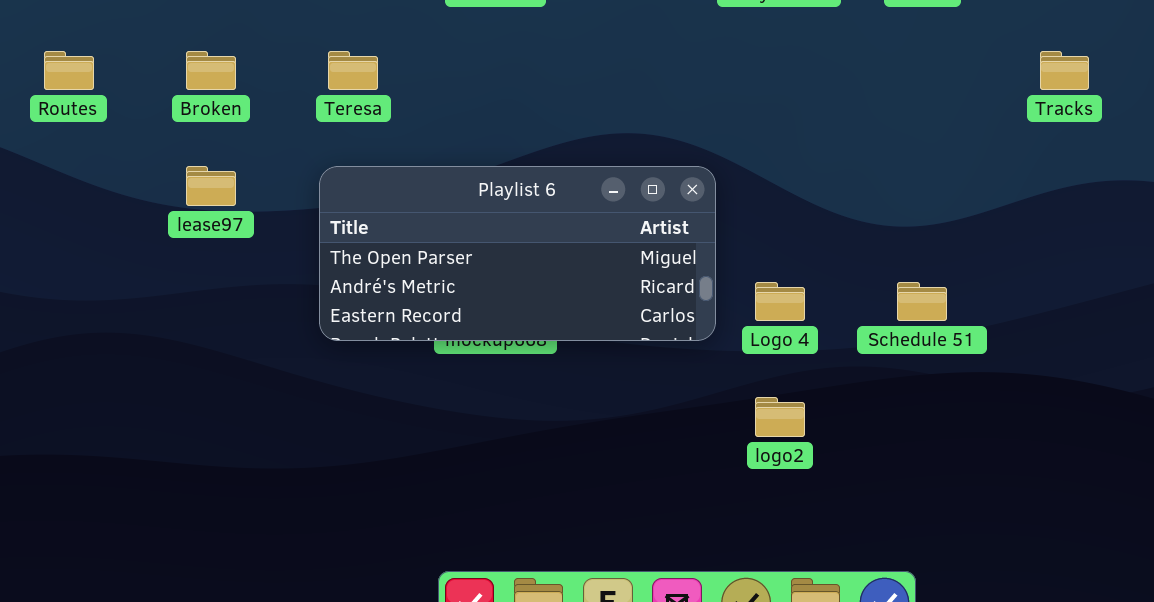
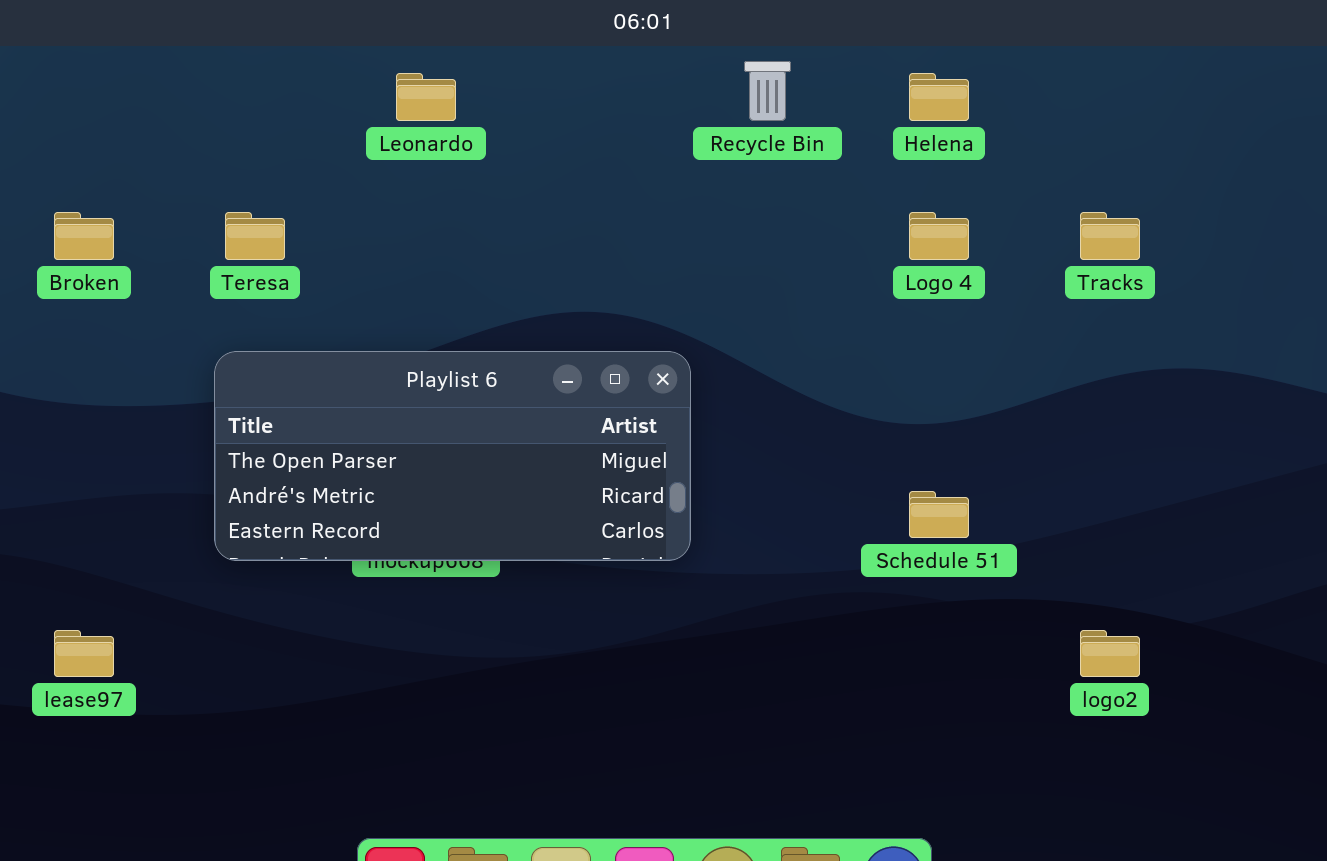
lease97: [186,166,236,206] -> [54,630,114,677], moved
Logo 4: [755,282,805,321] -> [909,212,969,260], moved
logo2: [755,397,805,437] -> [1080,630,1140,677], moved

